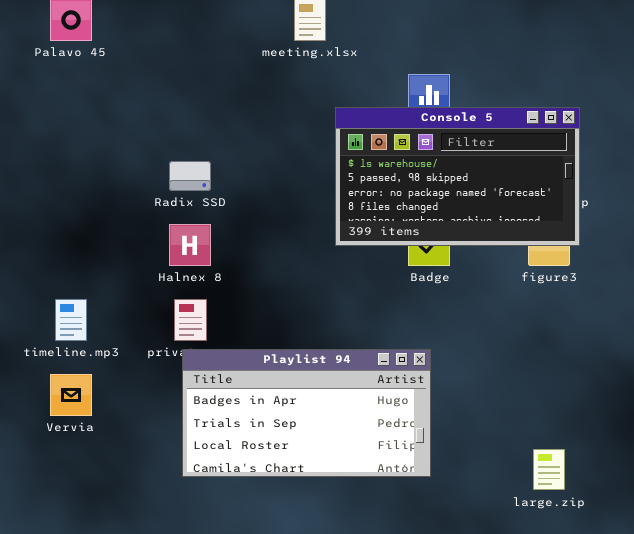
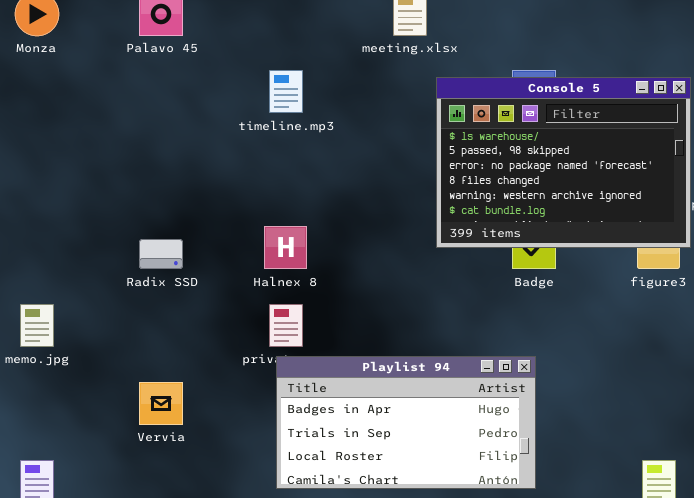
Console 5: [335,107,580,246] -> [436,77,691,248], resized
Radix SSD: [169,161,211,191] -> [139,239,183,269], moved
timeline.mp3: [55,299,87,341] -> [269,70,303,113], moved

